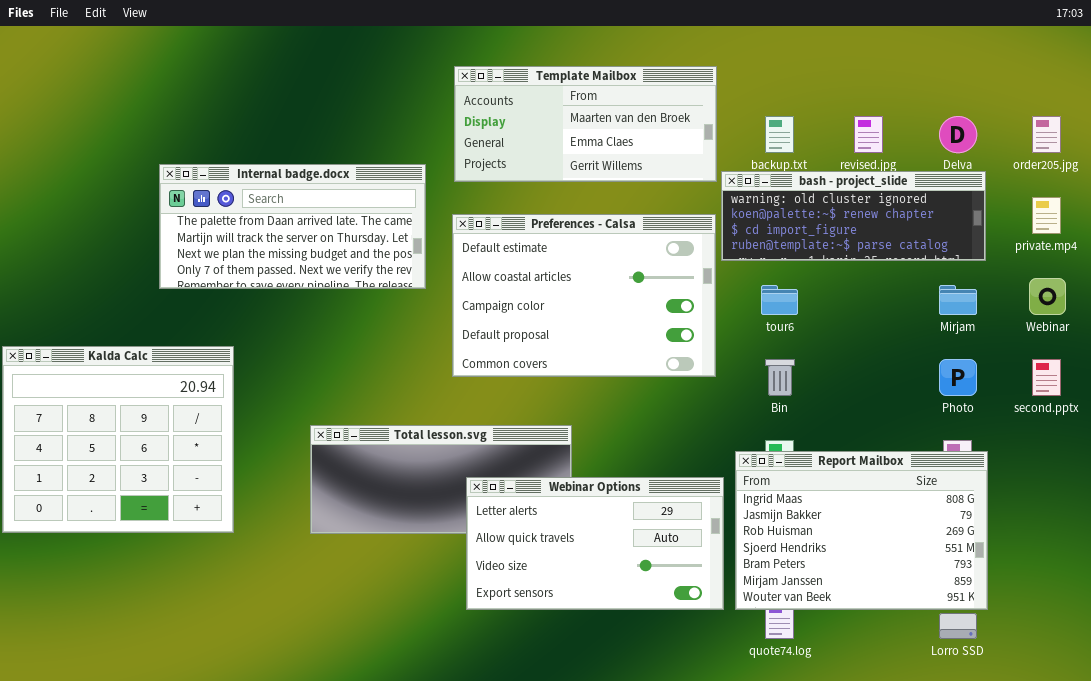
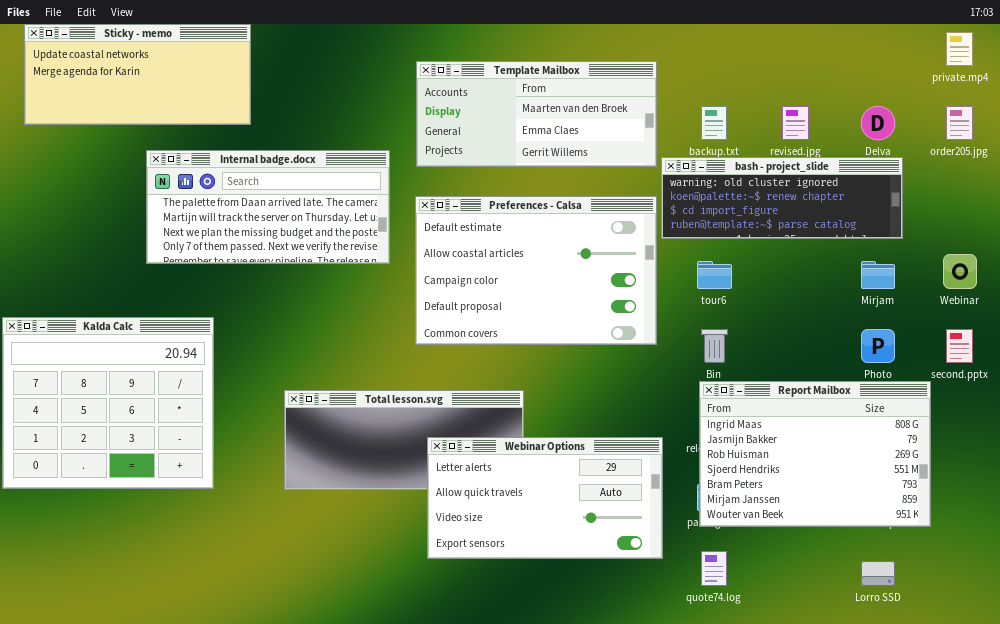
Sticky - memo: none -> [24,24,251,125], opened
private.mp4: [1032,197,1061,234] -> [946,32,973,66], moved
Report Mailbox: [735,451,988,610] -> [699,381,931,527], moved

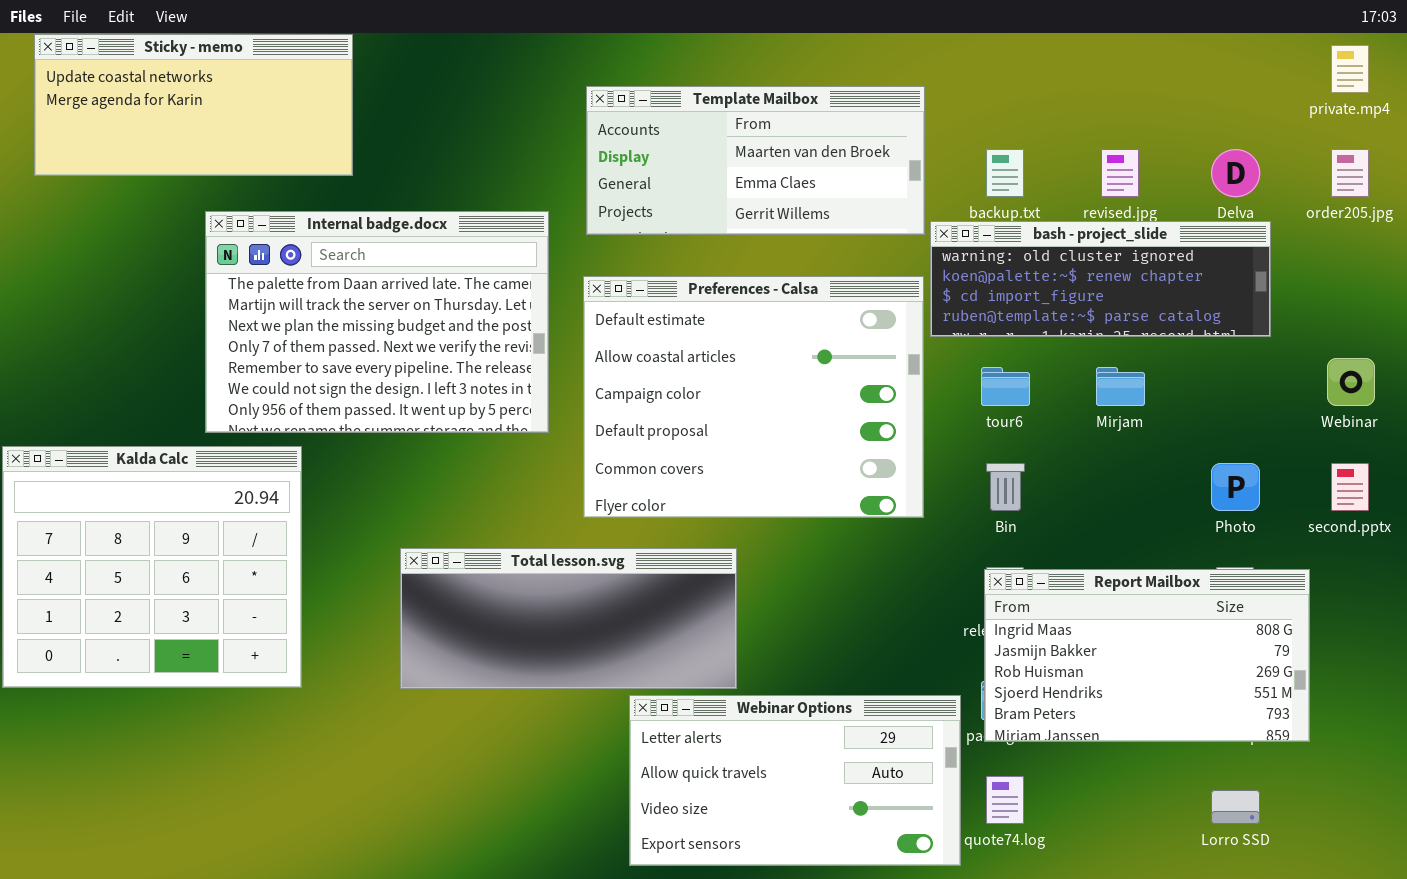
Internal badge.docx: [146,150,390,264] -> [205,211,549,433], resized
Preferences - Calsa: [415,196,657,345] -> [583,276,924,518], resized
Mirjam: [861,261,895,289] -> [1096,367,1145,406], moved
Report Mailbox: [699,381,931,527] -> [984,569,1310,742], resized
Webinar Options: [427,437,663,559] -> [629,695,961,866], moved

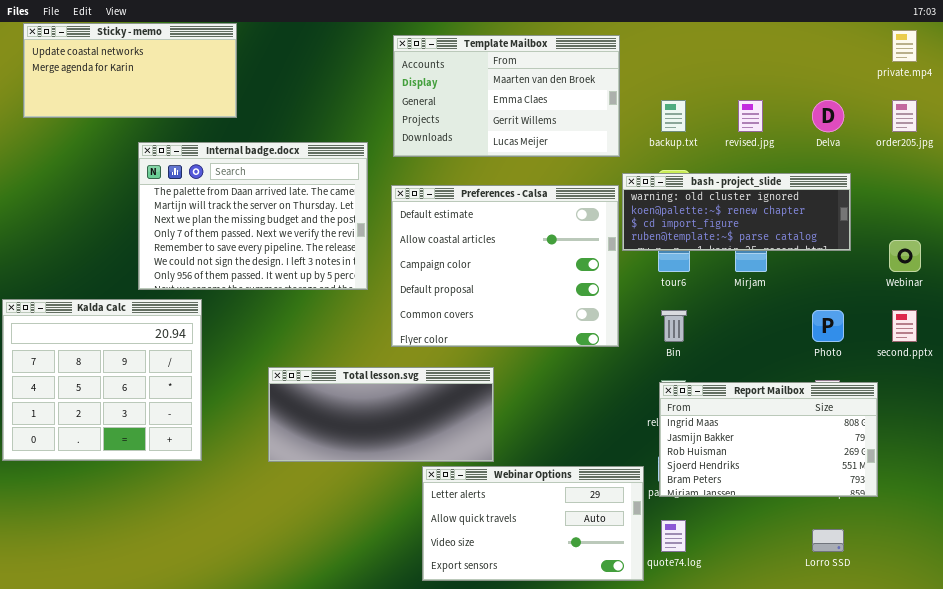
Template Mailbox: [586,86,925,235] -> [393,35,620,157], resized
bash - project_slide: [930,221,1271,337] -> [622,173,851,251], moved

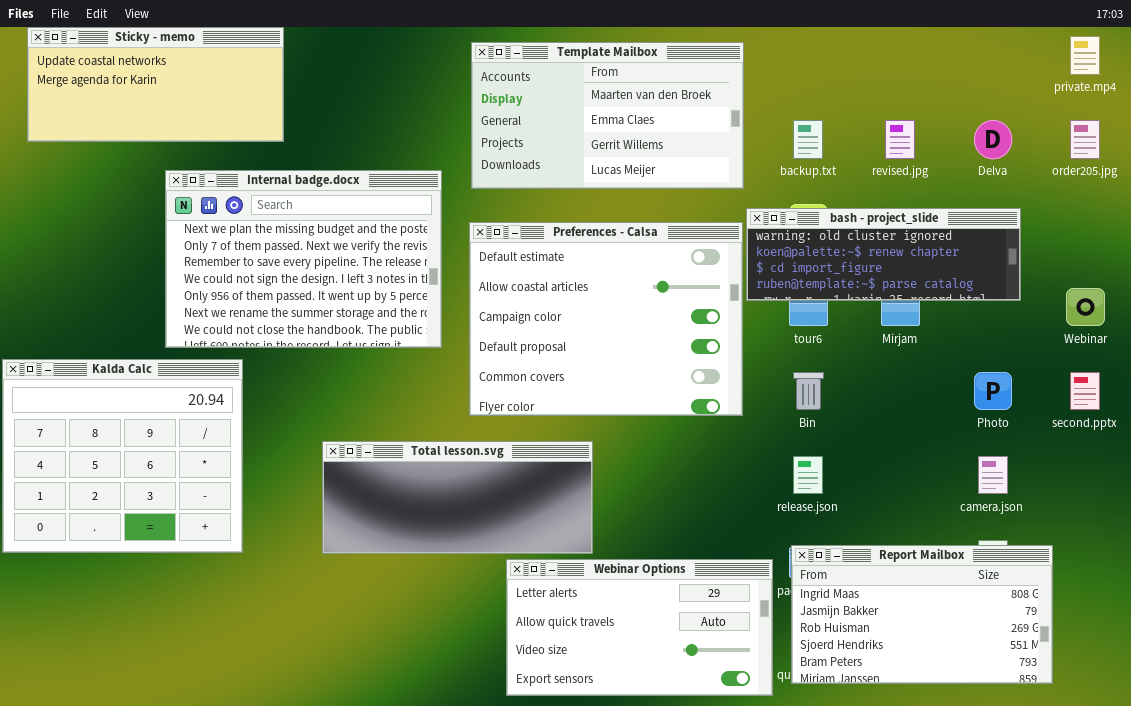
Internal badge.docx: [138,142,368,290] -> [165,170,442,348], scrolled down 2 rows
Report Mailbox: [659,382,878,497] -> [791,545,1053,684], moved

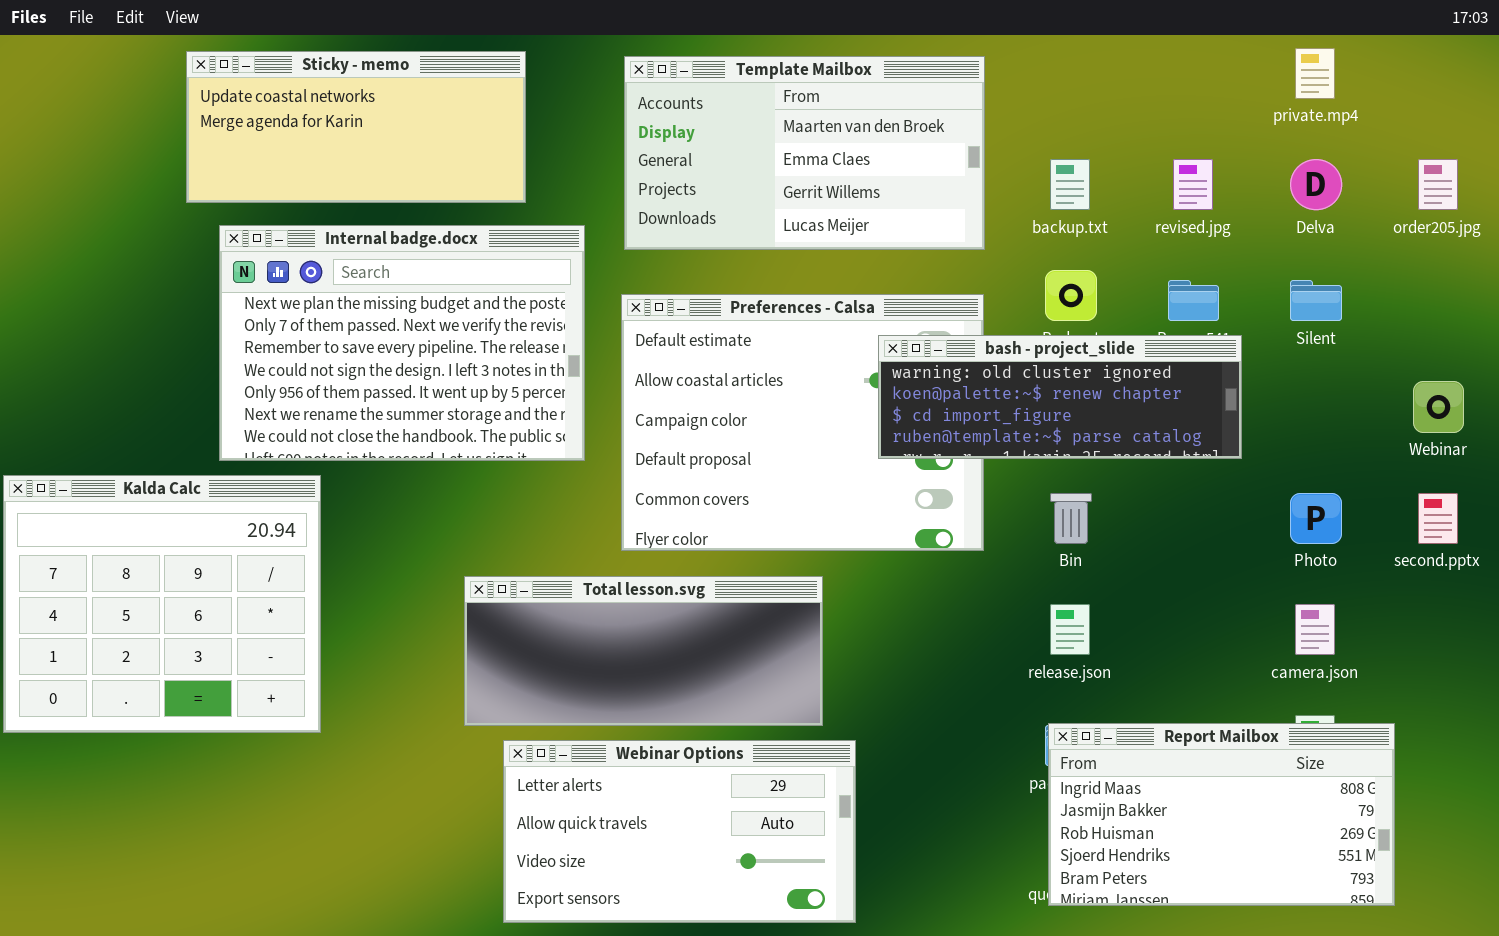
Sticky - memo: [27,27,284,142] -> [186,51,526,203], moved
private.mp4: [1070,36,1100,75] -> [1295,48,1335,99], moved
bash - project_slide: [746,208,1021,301] -> [878,335,1242,459], moved
Total lesson.svg: [322,441,593,554] -> [464,576,823,726], moved
Webinar Options: [506,559,773,696] -> [503,740,856,923], moved

